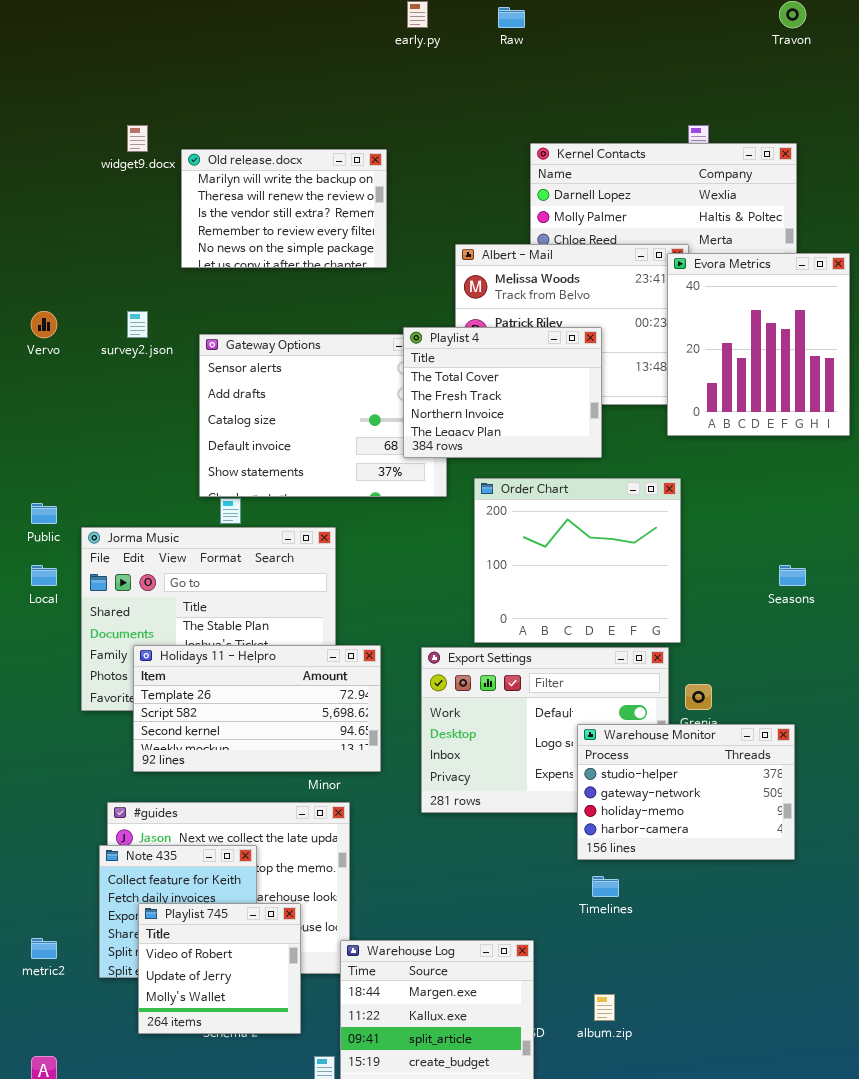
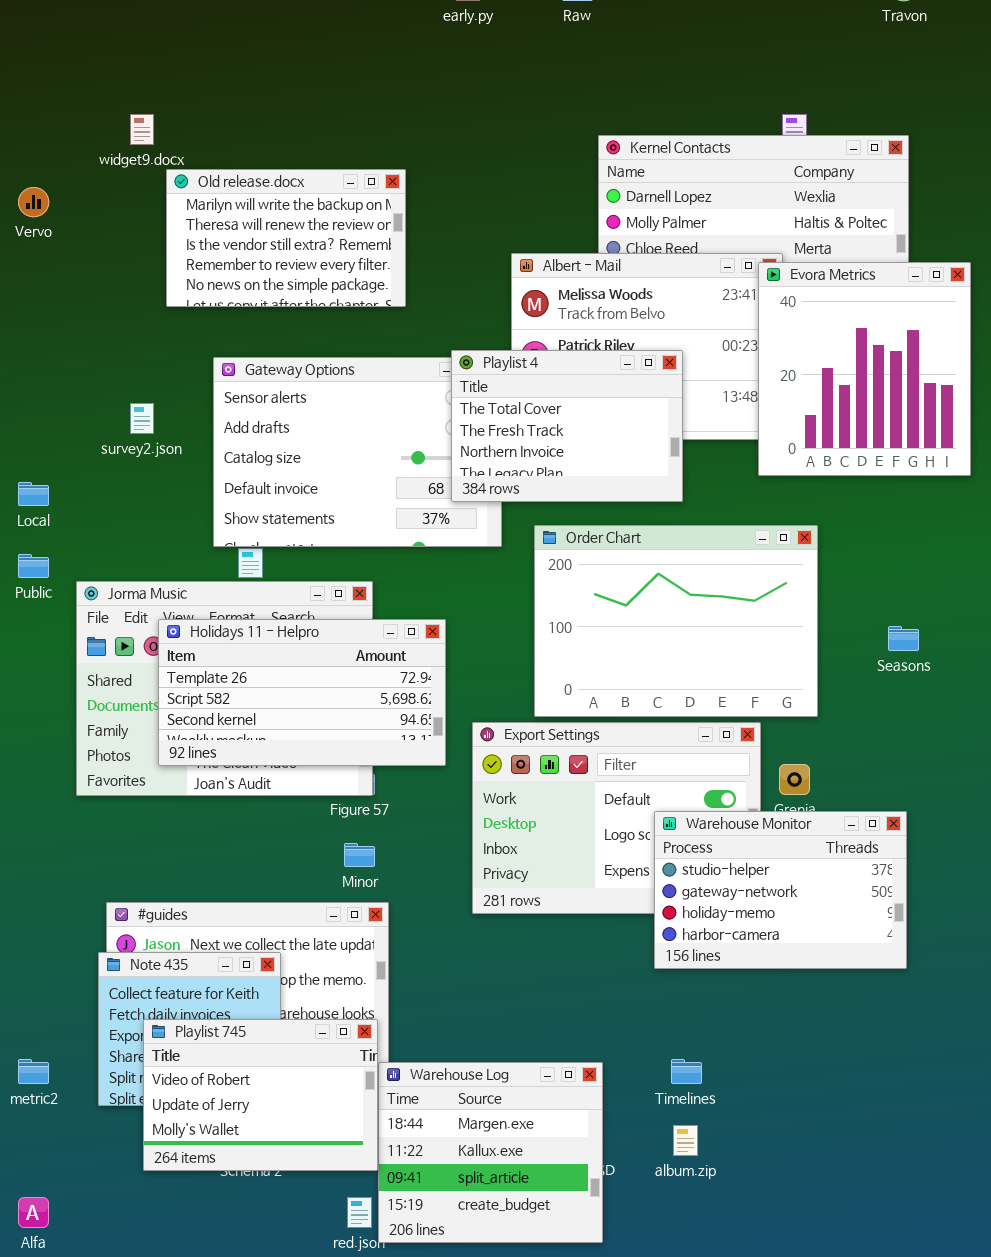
Old release.docx: [181,149,387,268] -> [166,169,406,307], moved
Vervo: [31,311,57,338] -> [18,187,49,217], moved
survey2.json: [127,311,148,338] -> [130,403,154,434], moved
Order Chart: [474,478,681,643] -> [534,525,818,717], resized
Local: [31,565,57,586] -> [18,482,49,506], moved
Holidays 11 - Helpro: [133,645,381,772] -> [158,619,446,766], moved
Timelines: [592,876,619,897] -> [671,1059,702,1084], moved
Playlist 745: [138,903,301,1034] -> [143,1019,378,1171], resized

